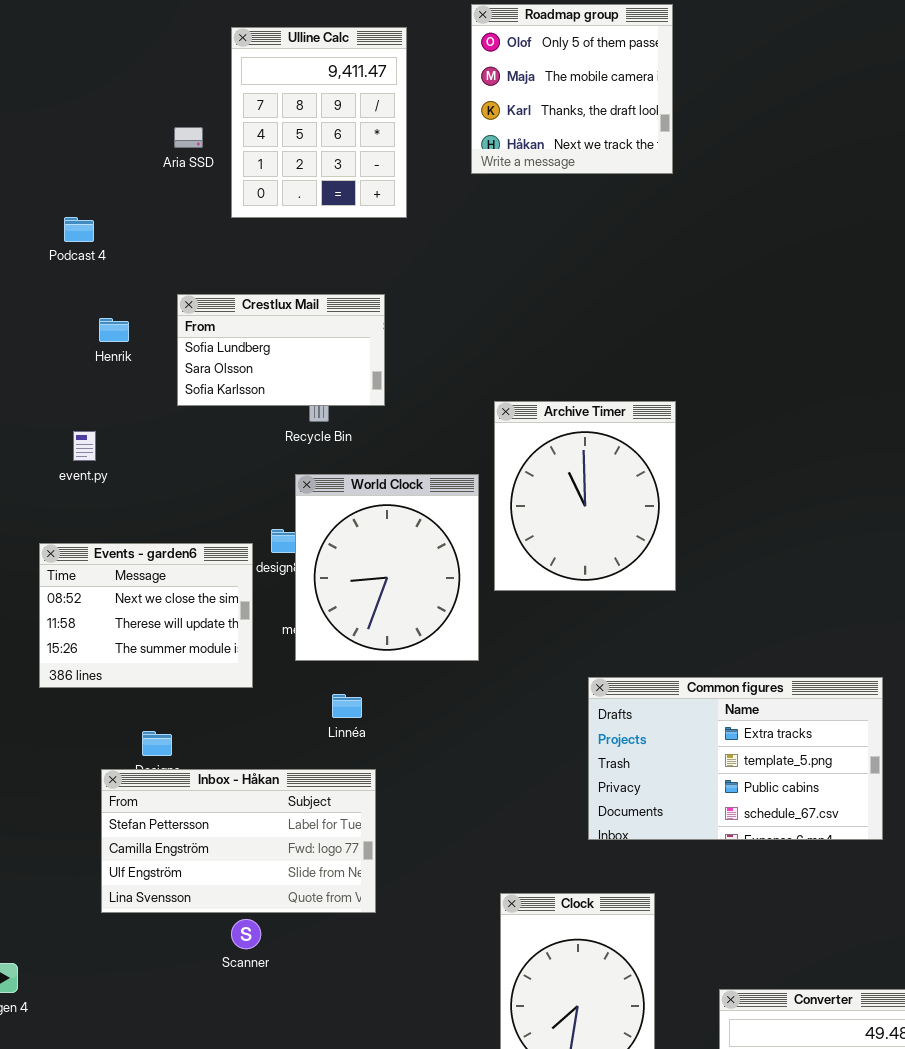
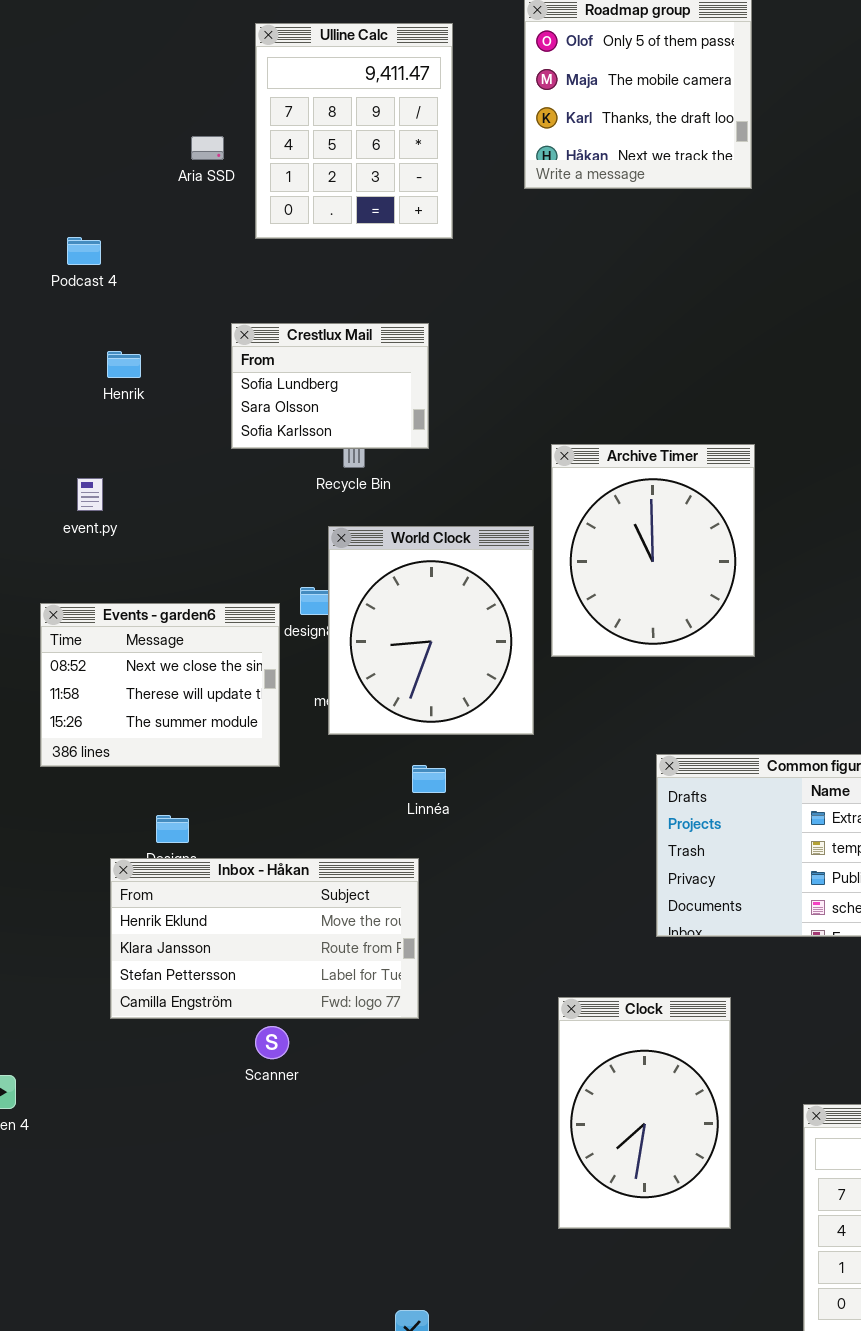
Crestlux Mail: [177,294,385,406] -> [231,323,429,449], resized
Linnéa: [332,694,362,718] -> [412,765,446,793], moved
Inbox - Håkan: [101,769,376,913] -> [110,858,419,1019], scrolled up 2 rows

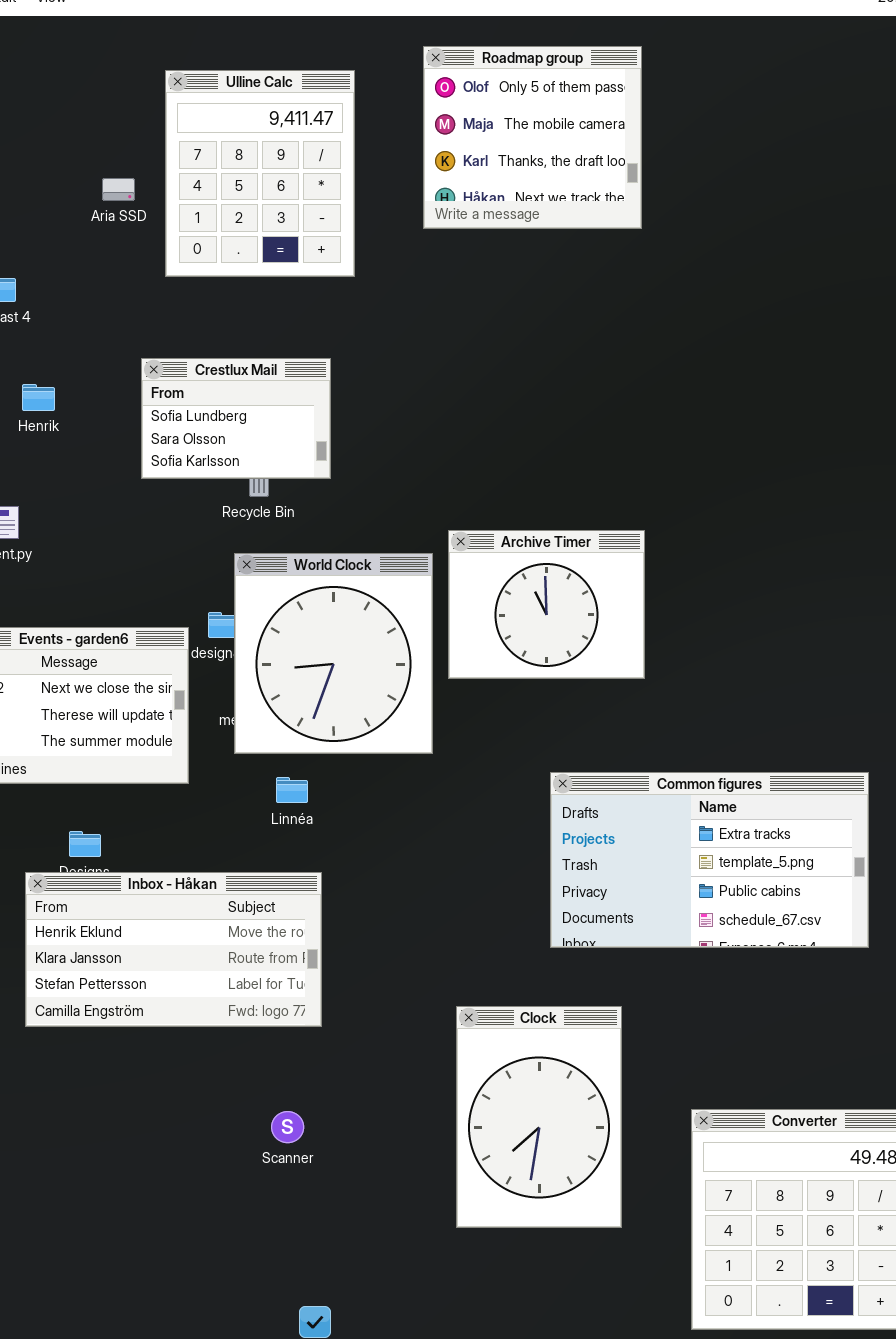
Archive Timer: [551,444,755,657] -> [448,530,645,679], resized
Linnéa: [412,765,446,793] -> [276,777,308,803], moved
Scanner: [255,1026,289,1059] -> [271,1111,304,1143], moved

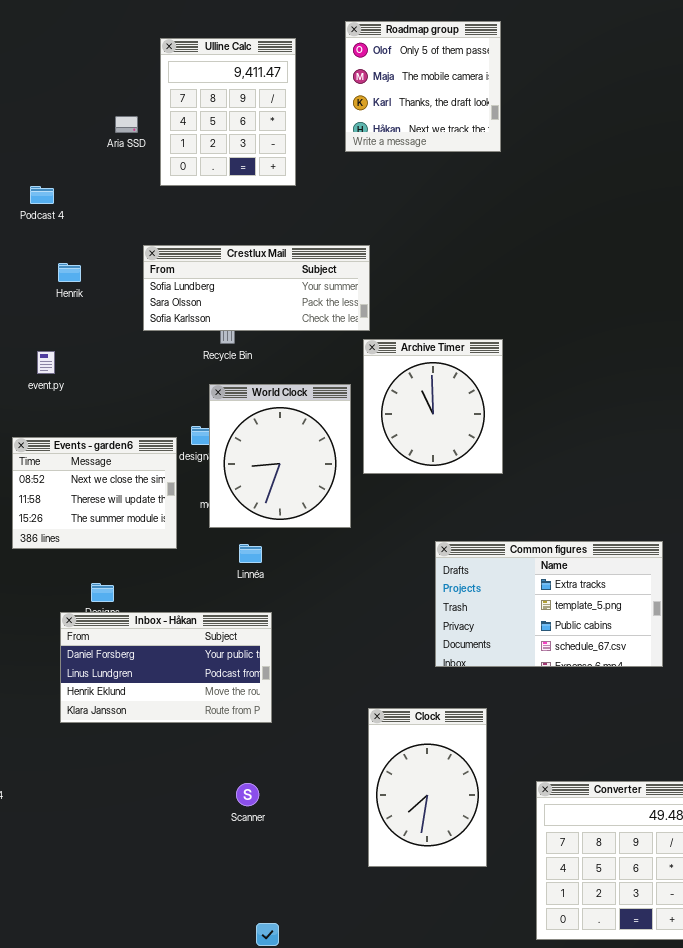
Crestlux Mail: [141,358,331,479] -> [143,245,370,331], resized
Archive Timer: [448,530,645,679] -> [363,339,503,474], resized
Inbox - Håkan: [25,872,322,1027] -> [60,612,272,723], scrolled up 2 rows

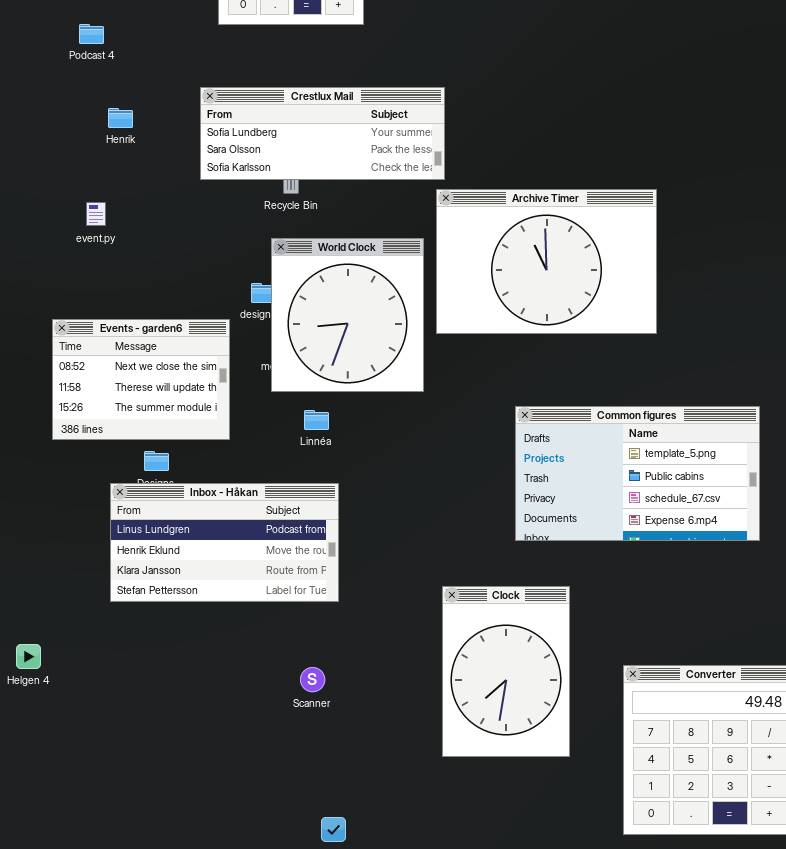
Archive Timer: [363,339,503,474] -> [436,189,657,334], resized
Events - garden6: [12,437,177,549] -> [52,319,230,440], moved
Common figures: [435,541,663,667] -> [515,406,760,541], scrolled down 1 row
Inbox - Håkan: [60,612,272,723] -> [110,483,339,602], scrolled down 1 row

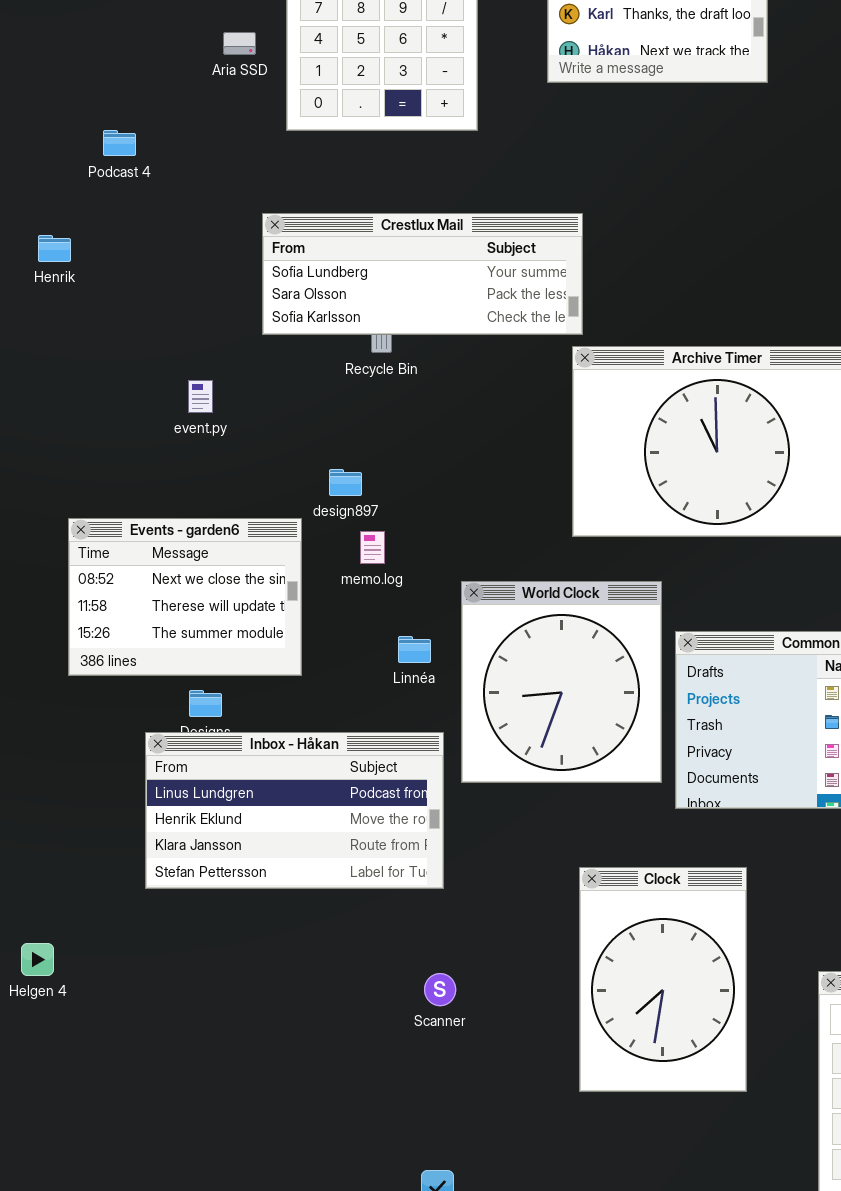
Henrik: [108,108,133,128] -> [38,235,71,262], moved
event.py: [86,202,106,226] -> [188,380,213,413], moved
World Clock: [271,238,424,392] -> [461,581,662,783], moved
Scanner: [300,667,325,692] -> [424,973,456,1006], moved

